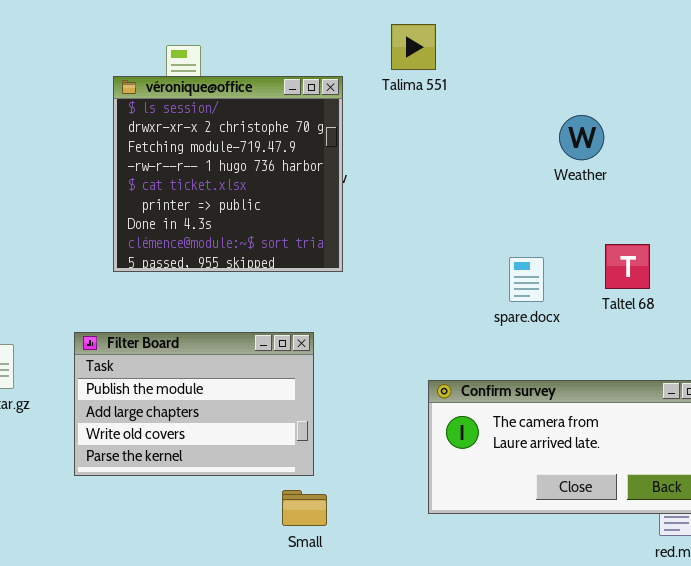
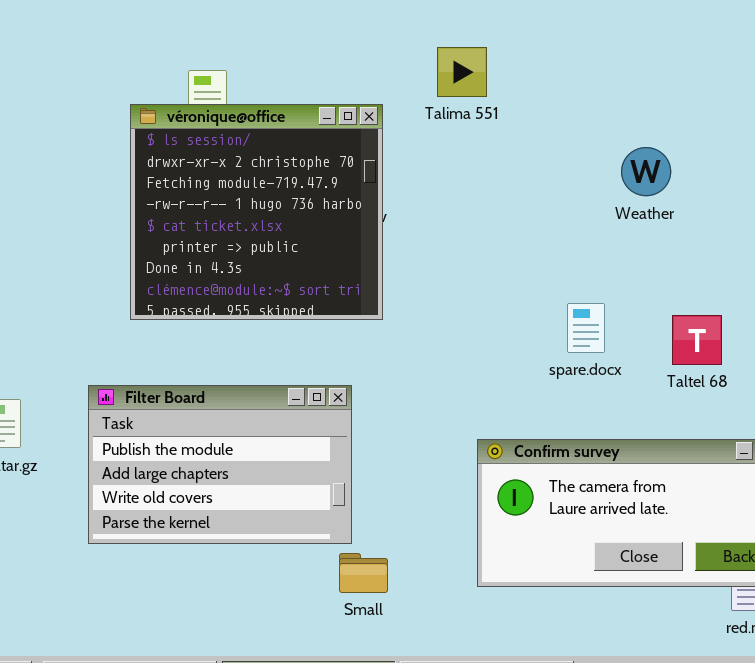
Taltel 68: [605,244,650,289] -> [672,315,722,365], moved
Small: [282,490,327,526] -> [339,553,388,593], moved

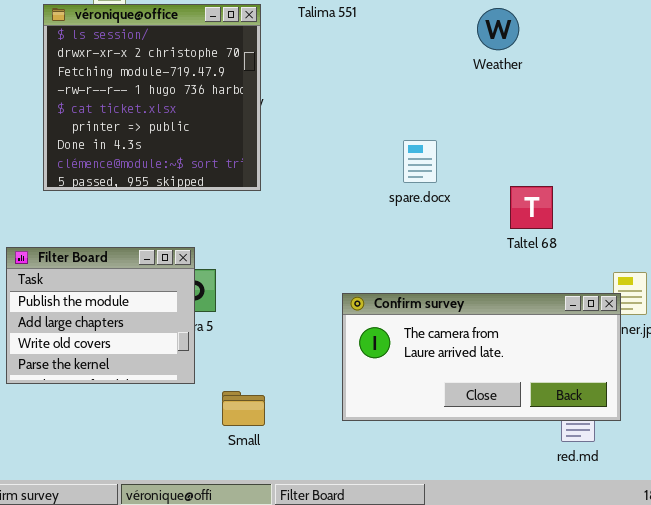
Weather: [621,147,671,196] -> [477,8,519,50], moved
spare.docx: [567,303,605,353] -> [403,140,437,183], moved
Filter Board: [88,385,352,544] -> [6,247,195,384], resized

